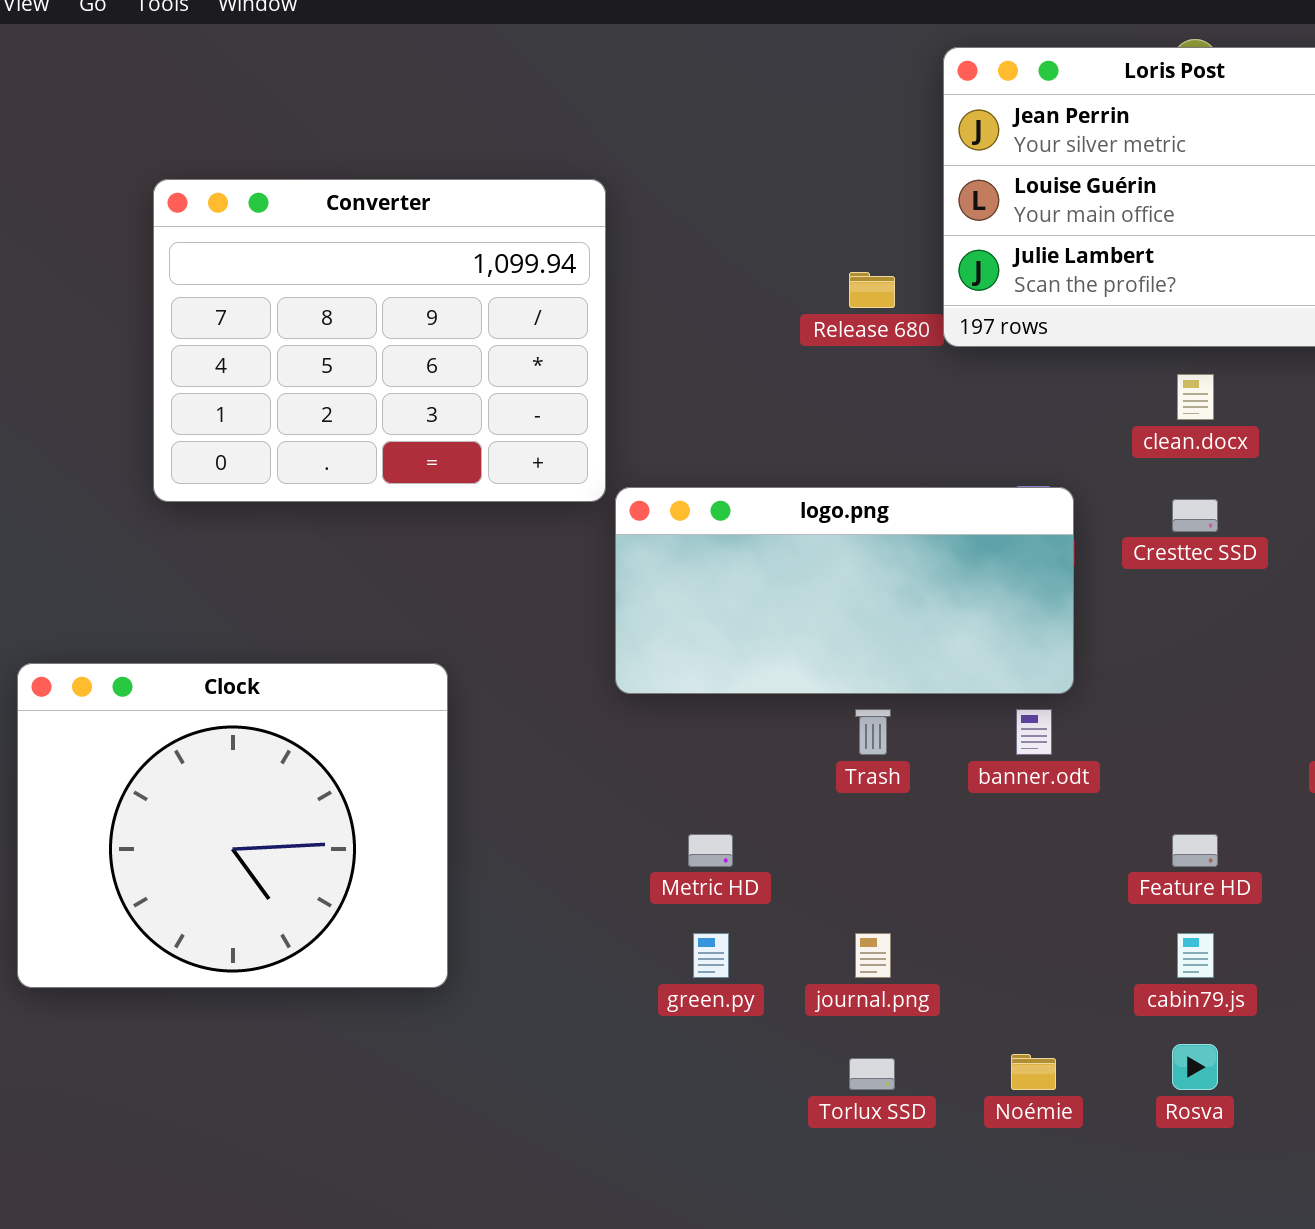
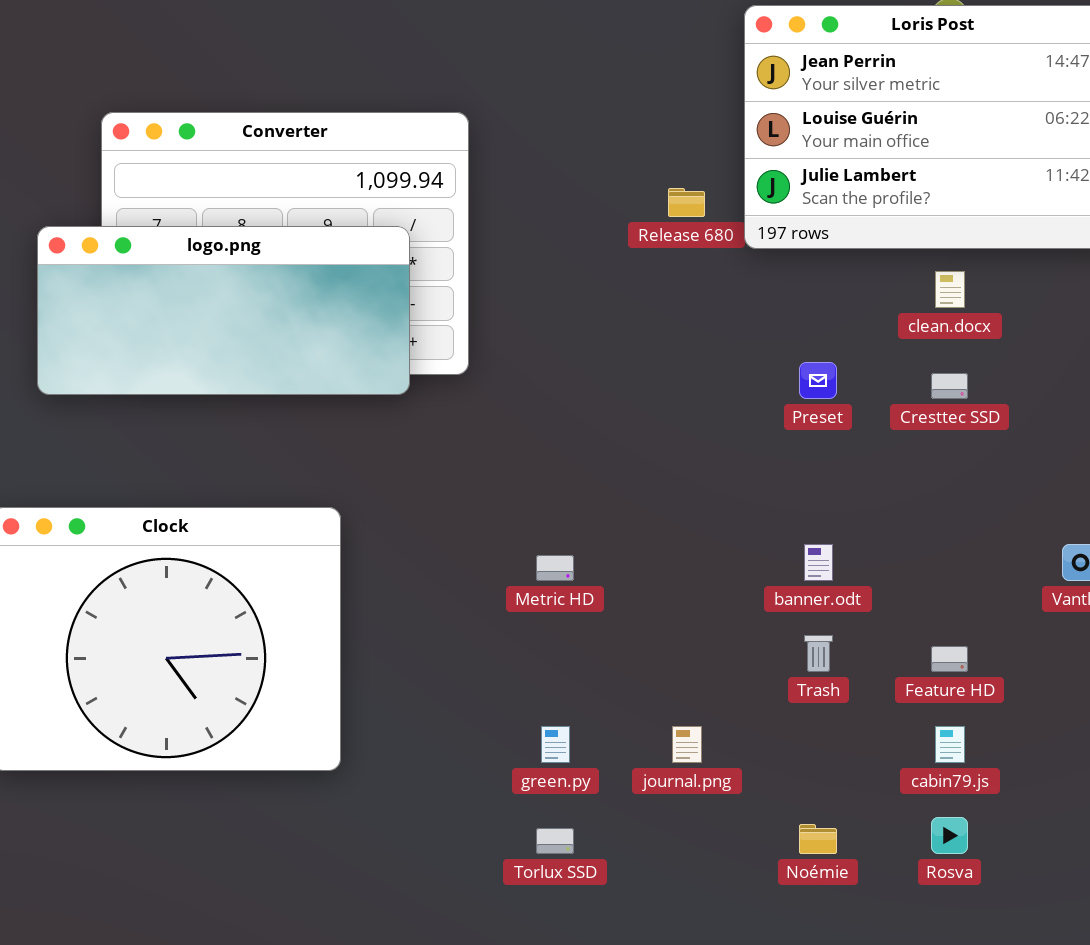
logo.png: [615,487,1074,694] -> [37,226,410,395], moved
Trash: [855,709,891,755] -> [804,635,833,672], moved
Metric HD: [688,834,733,867] -> [536,555,574,581], moved
Torlux SSD: [849,1058,895,1090] -> [536,828,574,854], moved

